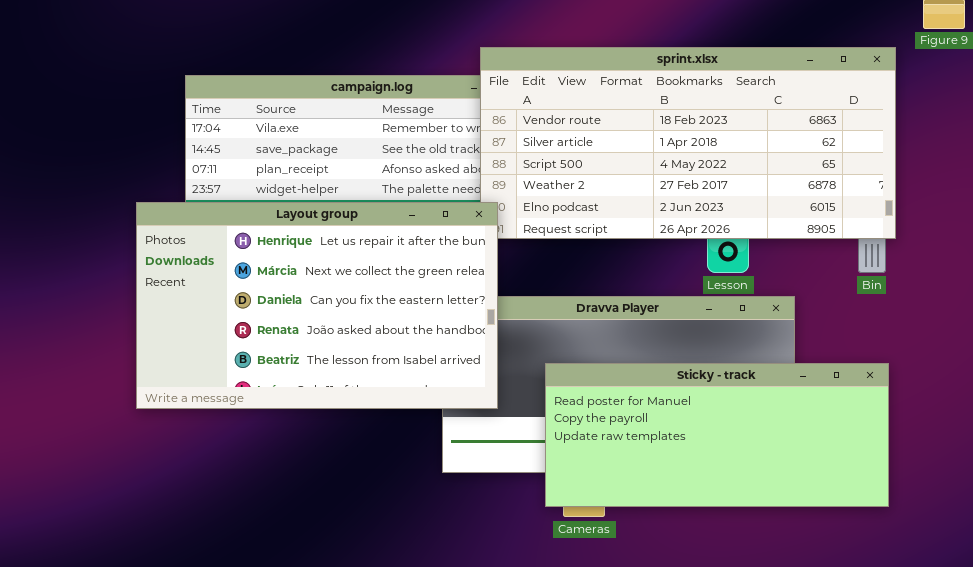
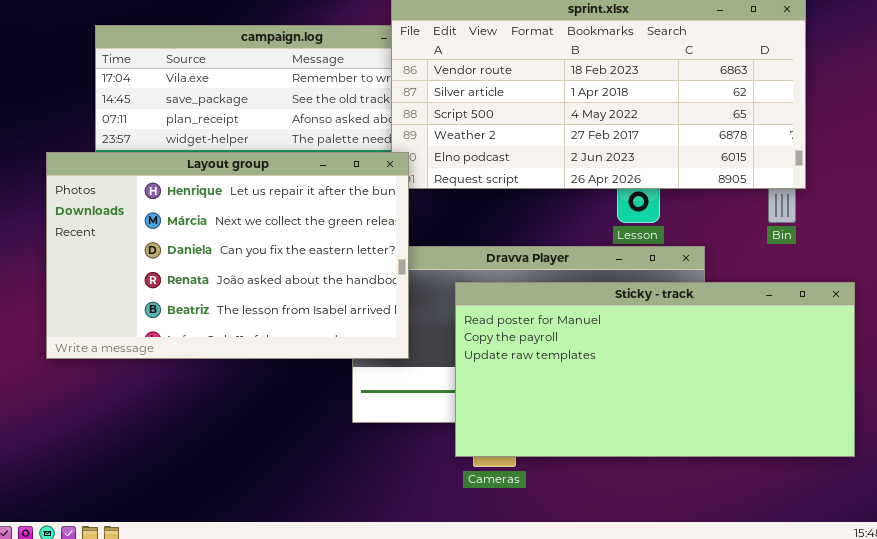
Sticky - track: [545,363,889,507] -> [455,282,855,457], resized

